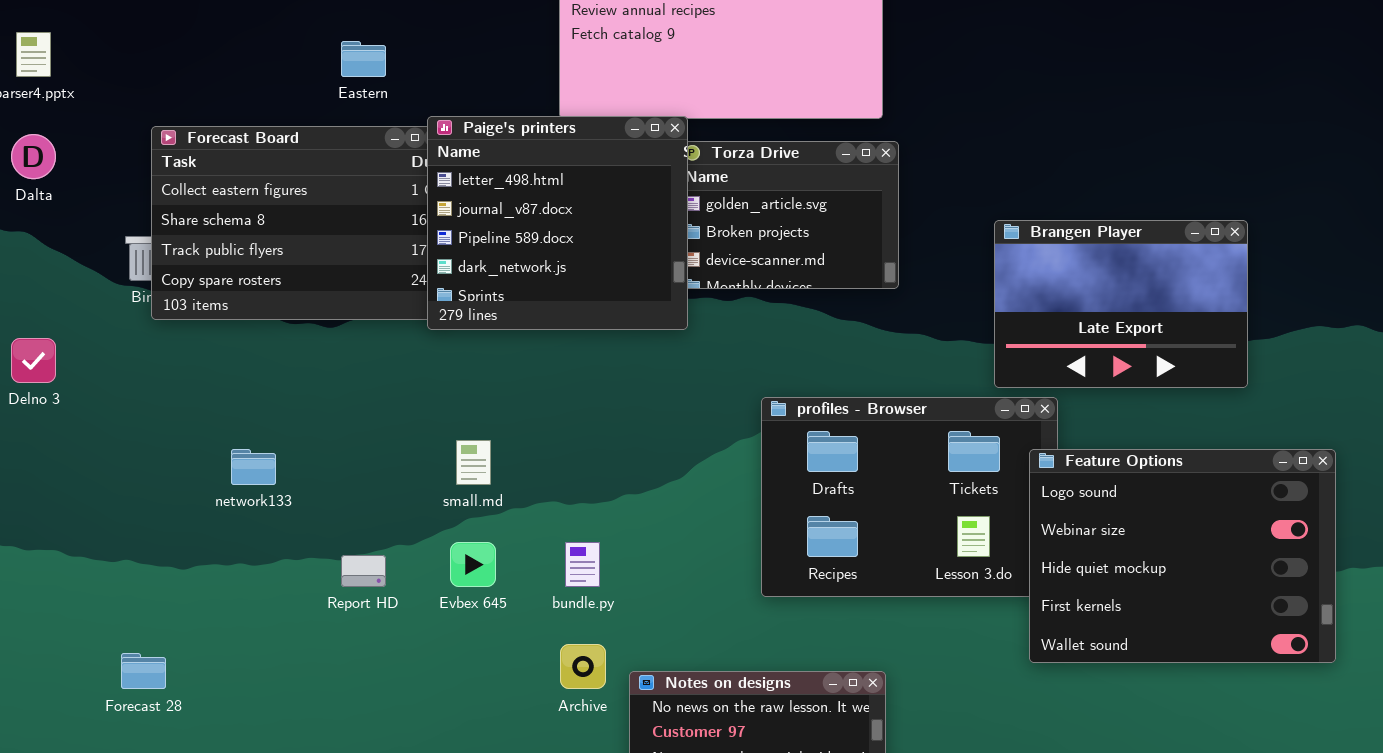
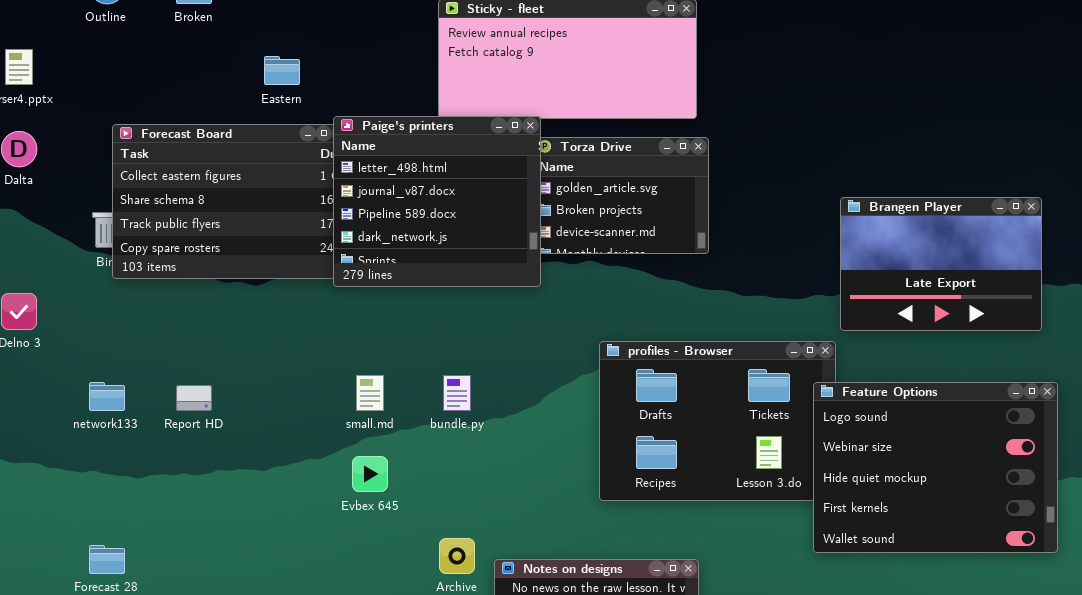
Brangen Player: [994,220,1248,388] -> [840,197,1042,331], moved
network133: [231,449,276,485] -> [89,382,125,411], moved
bundle.py: [565,542,600,587] -> [443,375,471,411], moved
Report HD: [341,555,386,587] -> [176,385,212,411], moved

